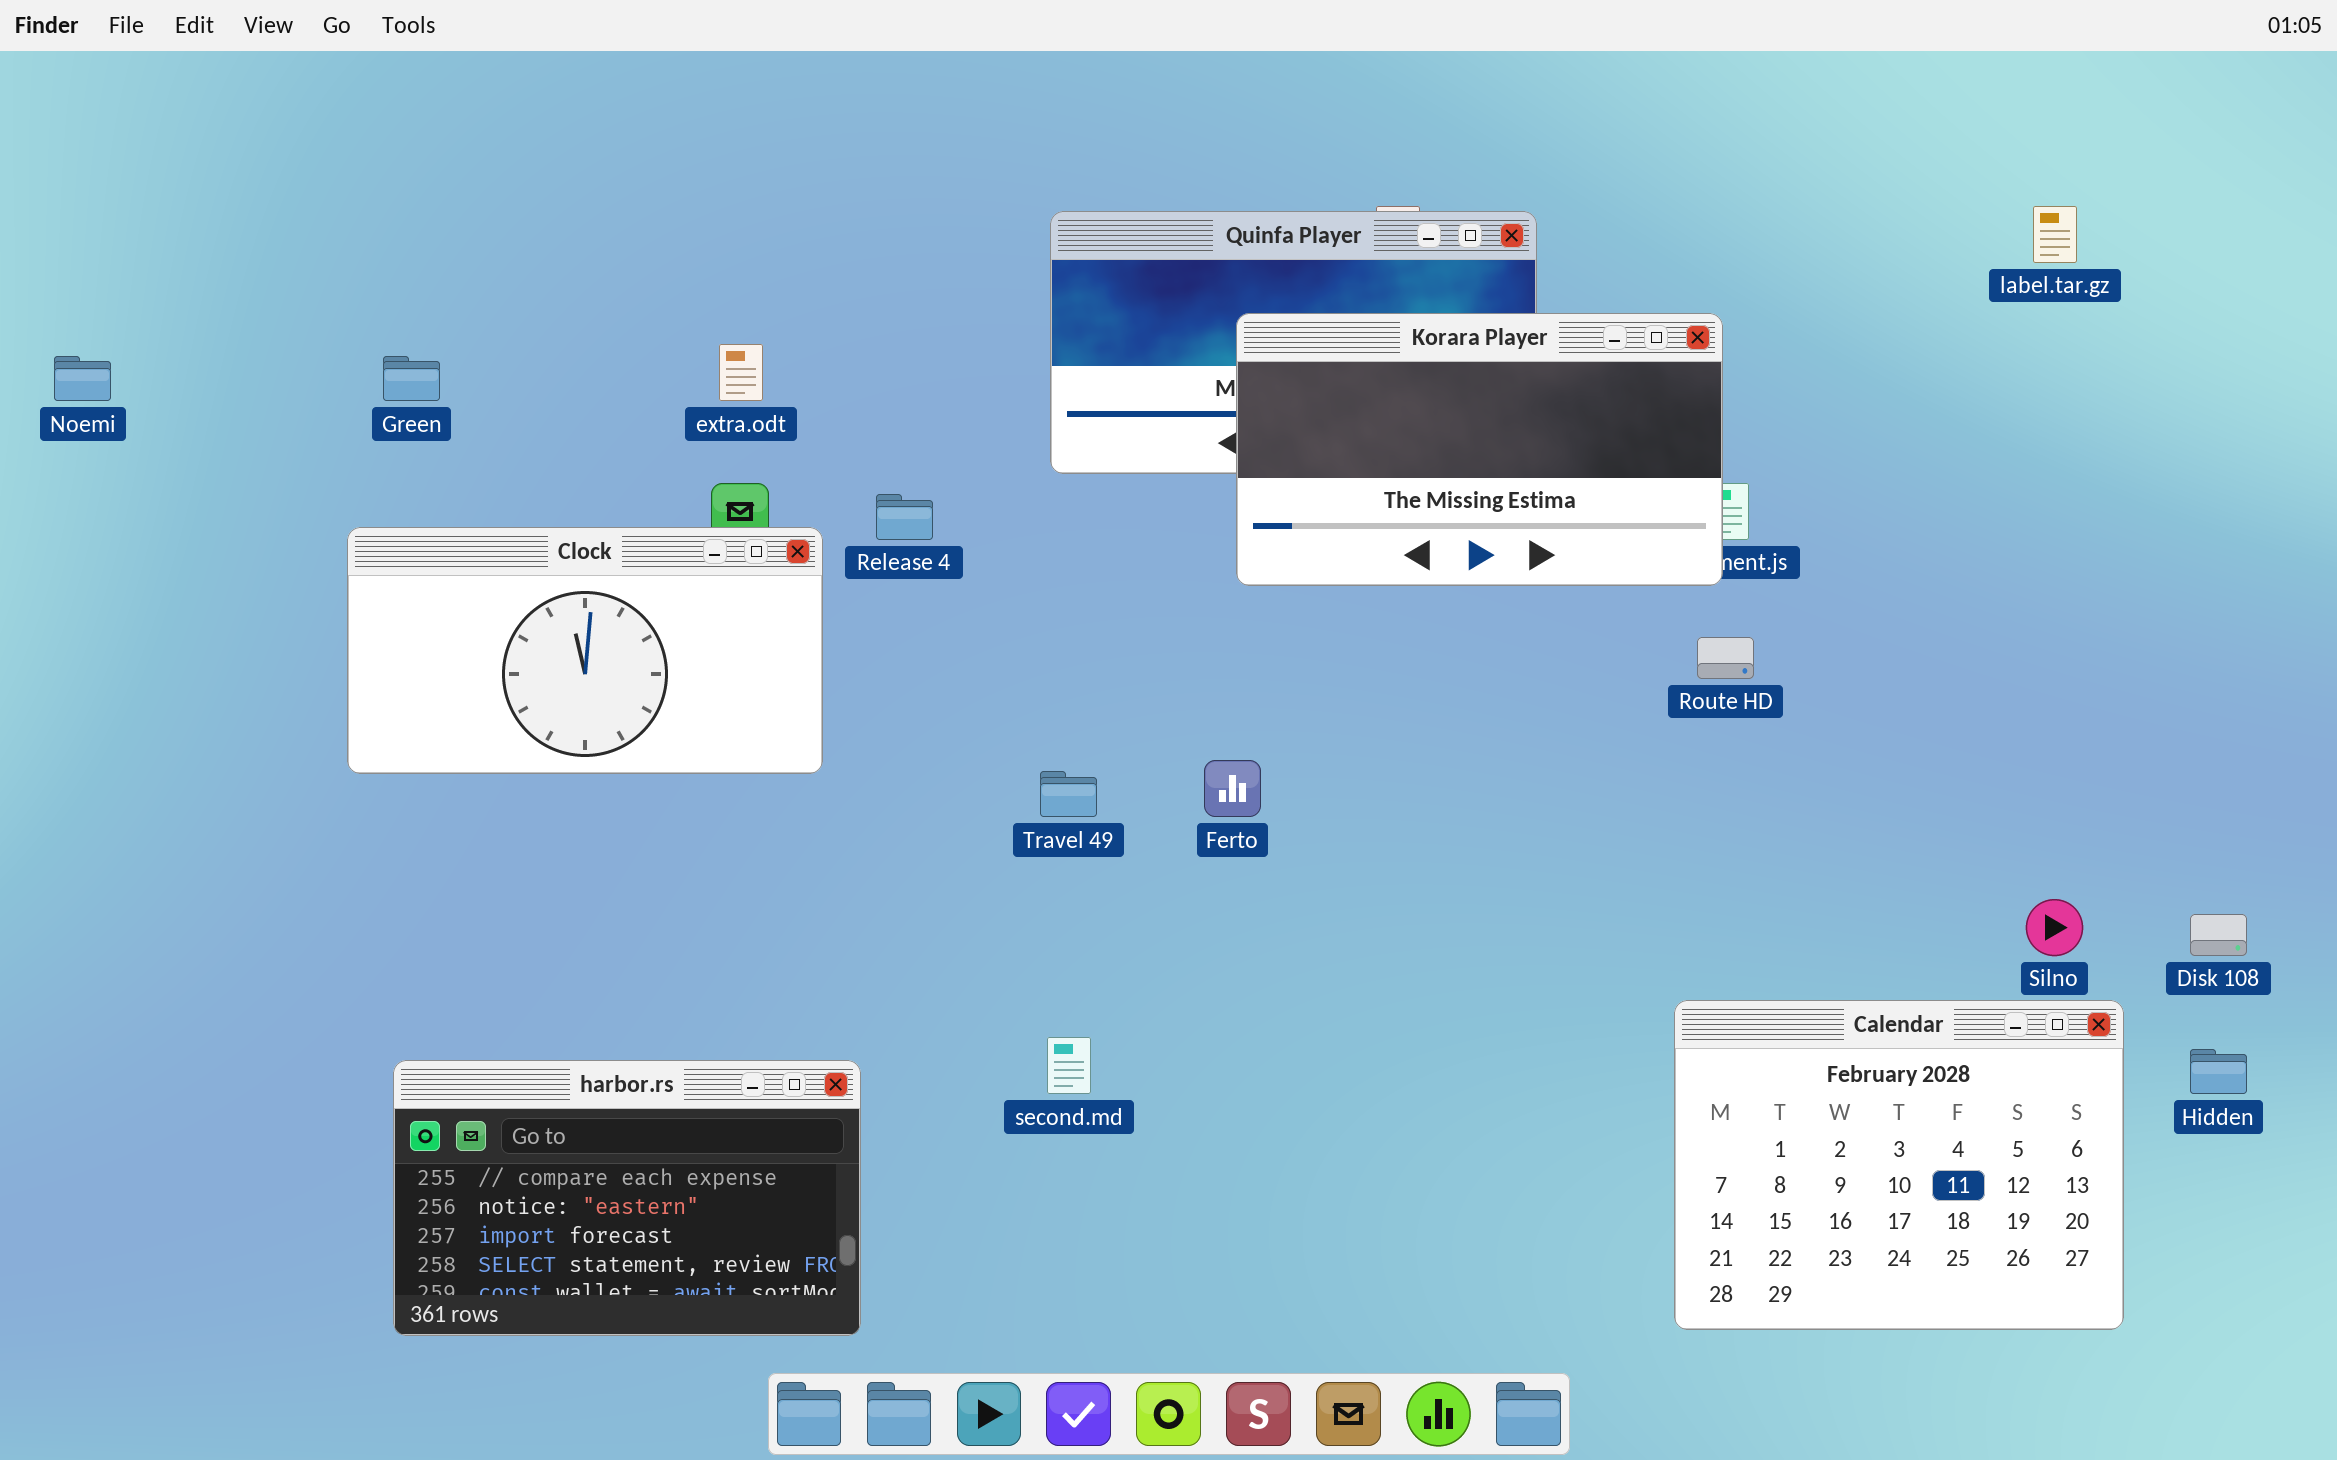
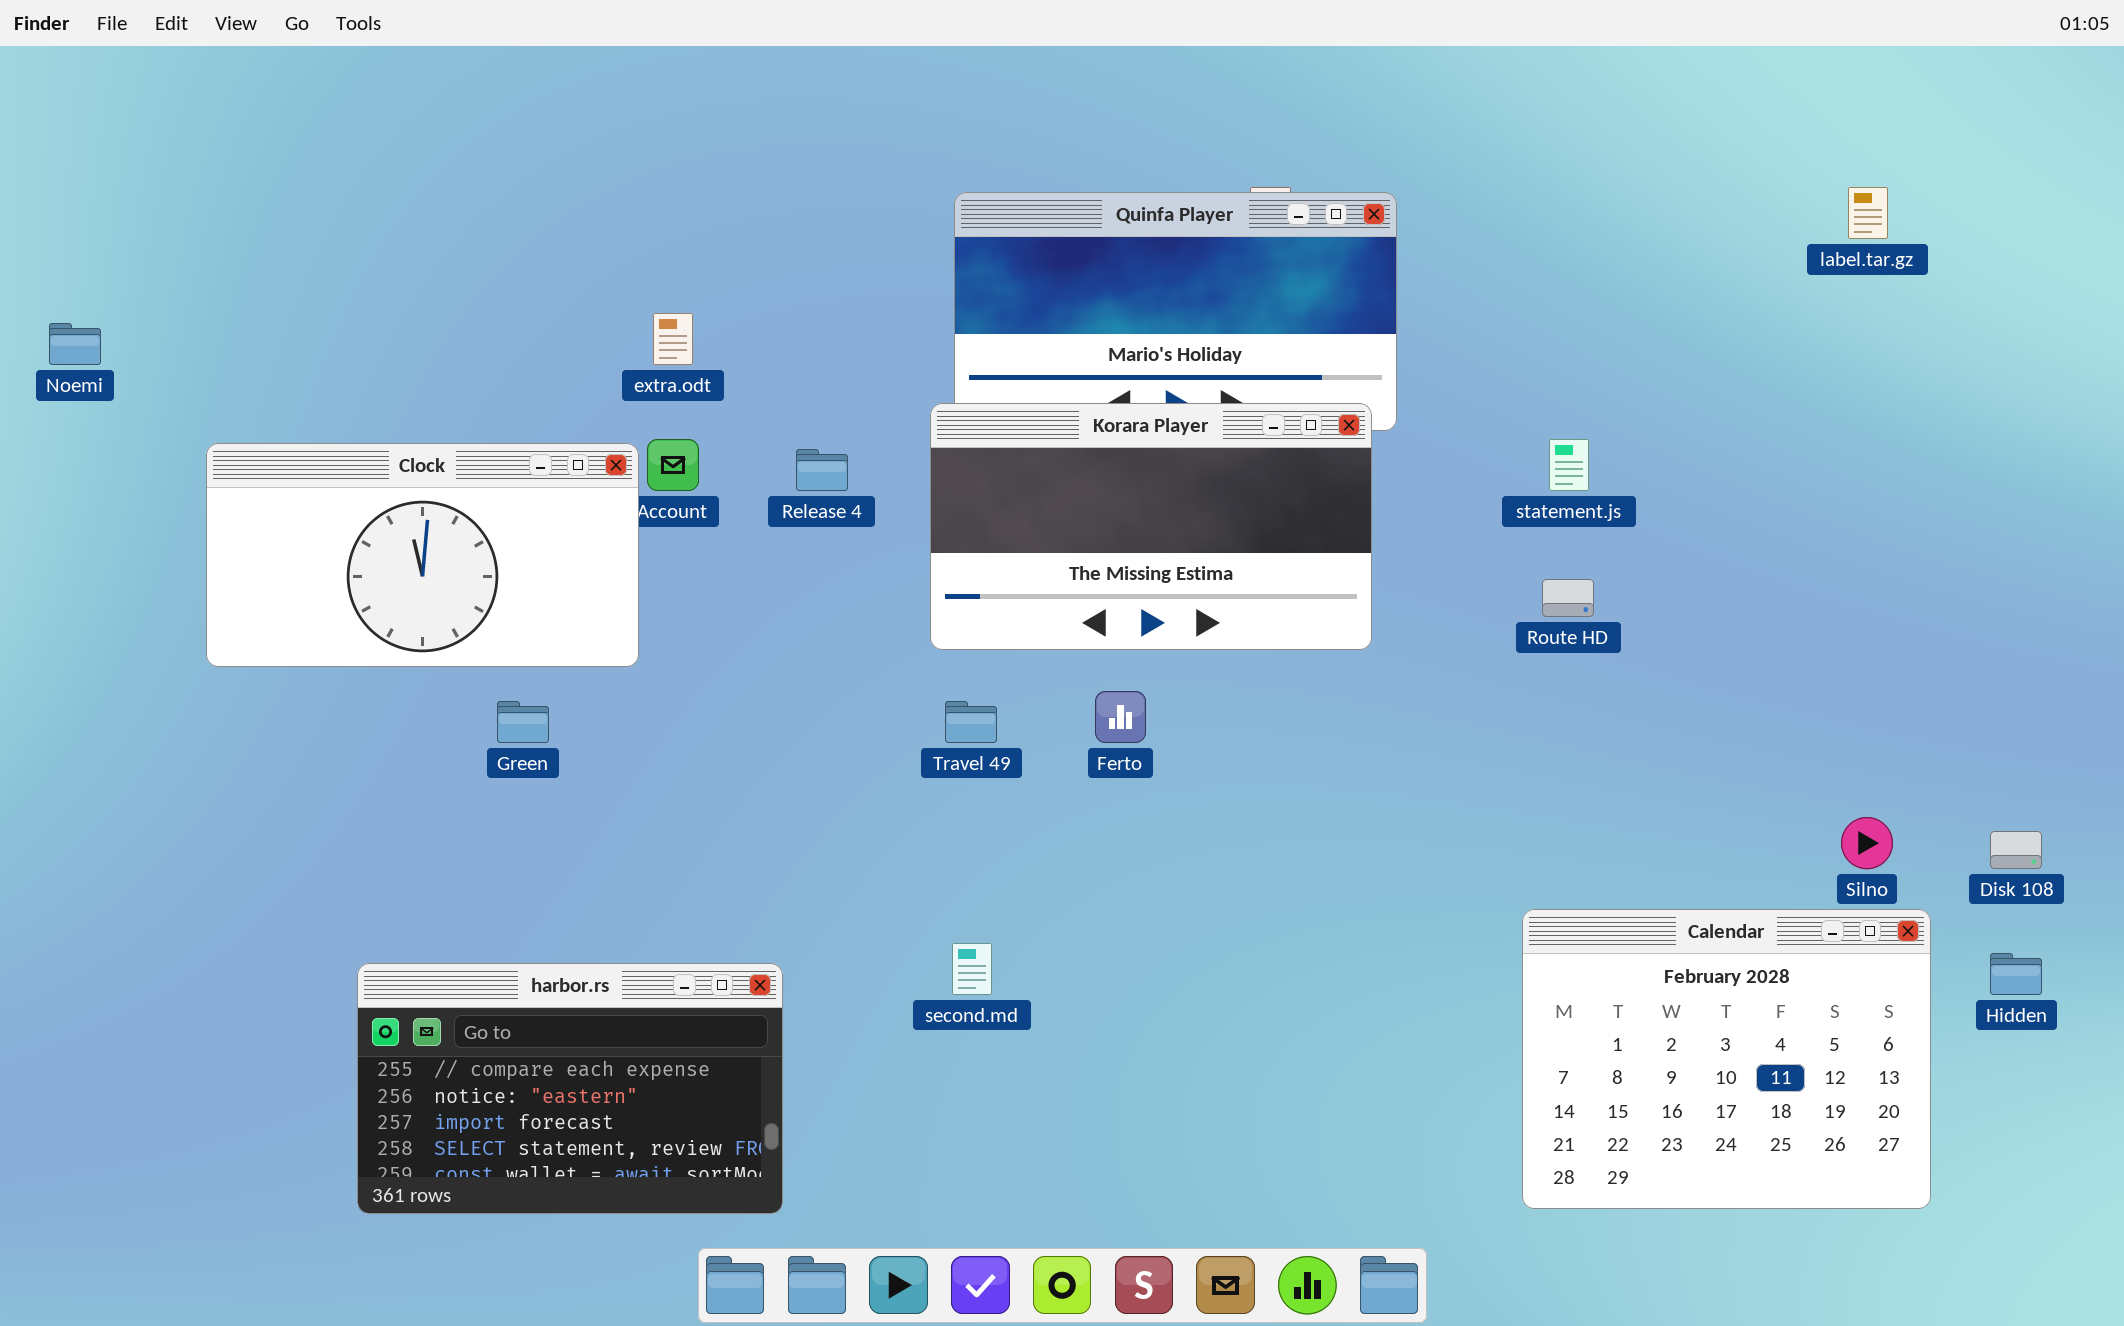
Korara Player: [1236,313,1723,586] -> [930,403,1372,650], moved
Green: [383,356,440,401] -> [497,701,549,743], moved
Clock: [347,527,823,774] -> [206,443,639,667], moved

